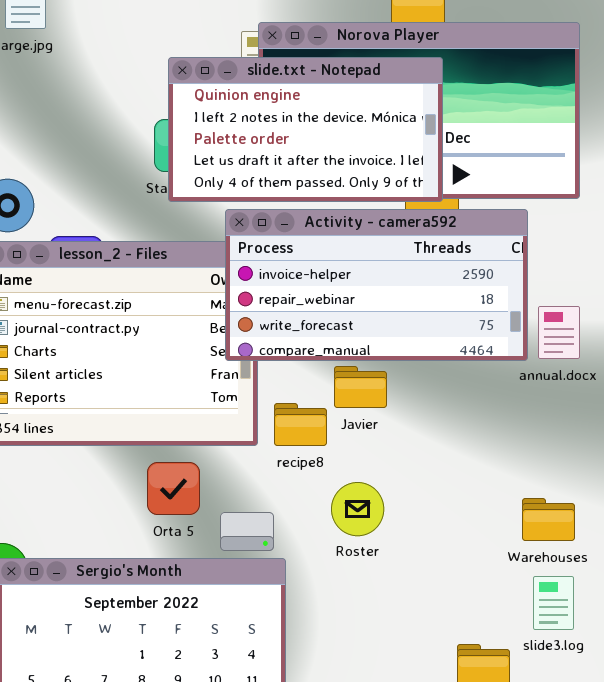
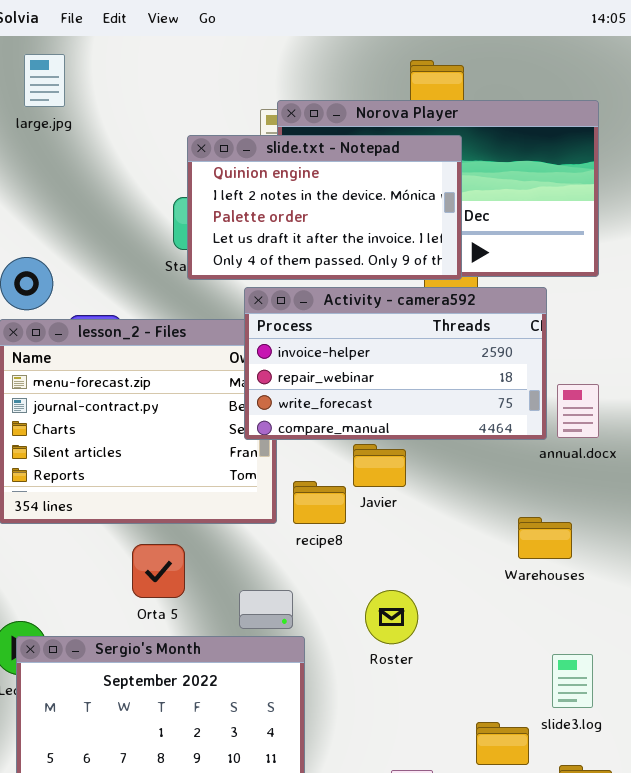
Orta 5: [147,462,200,515] -> [132,544,185,598], moved
Roster: [331,482,384,536] -> [365,590,418,644], moved
Warehouses: [522,498,575,541] -> [518,517,572,559], moved

